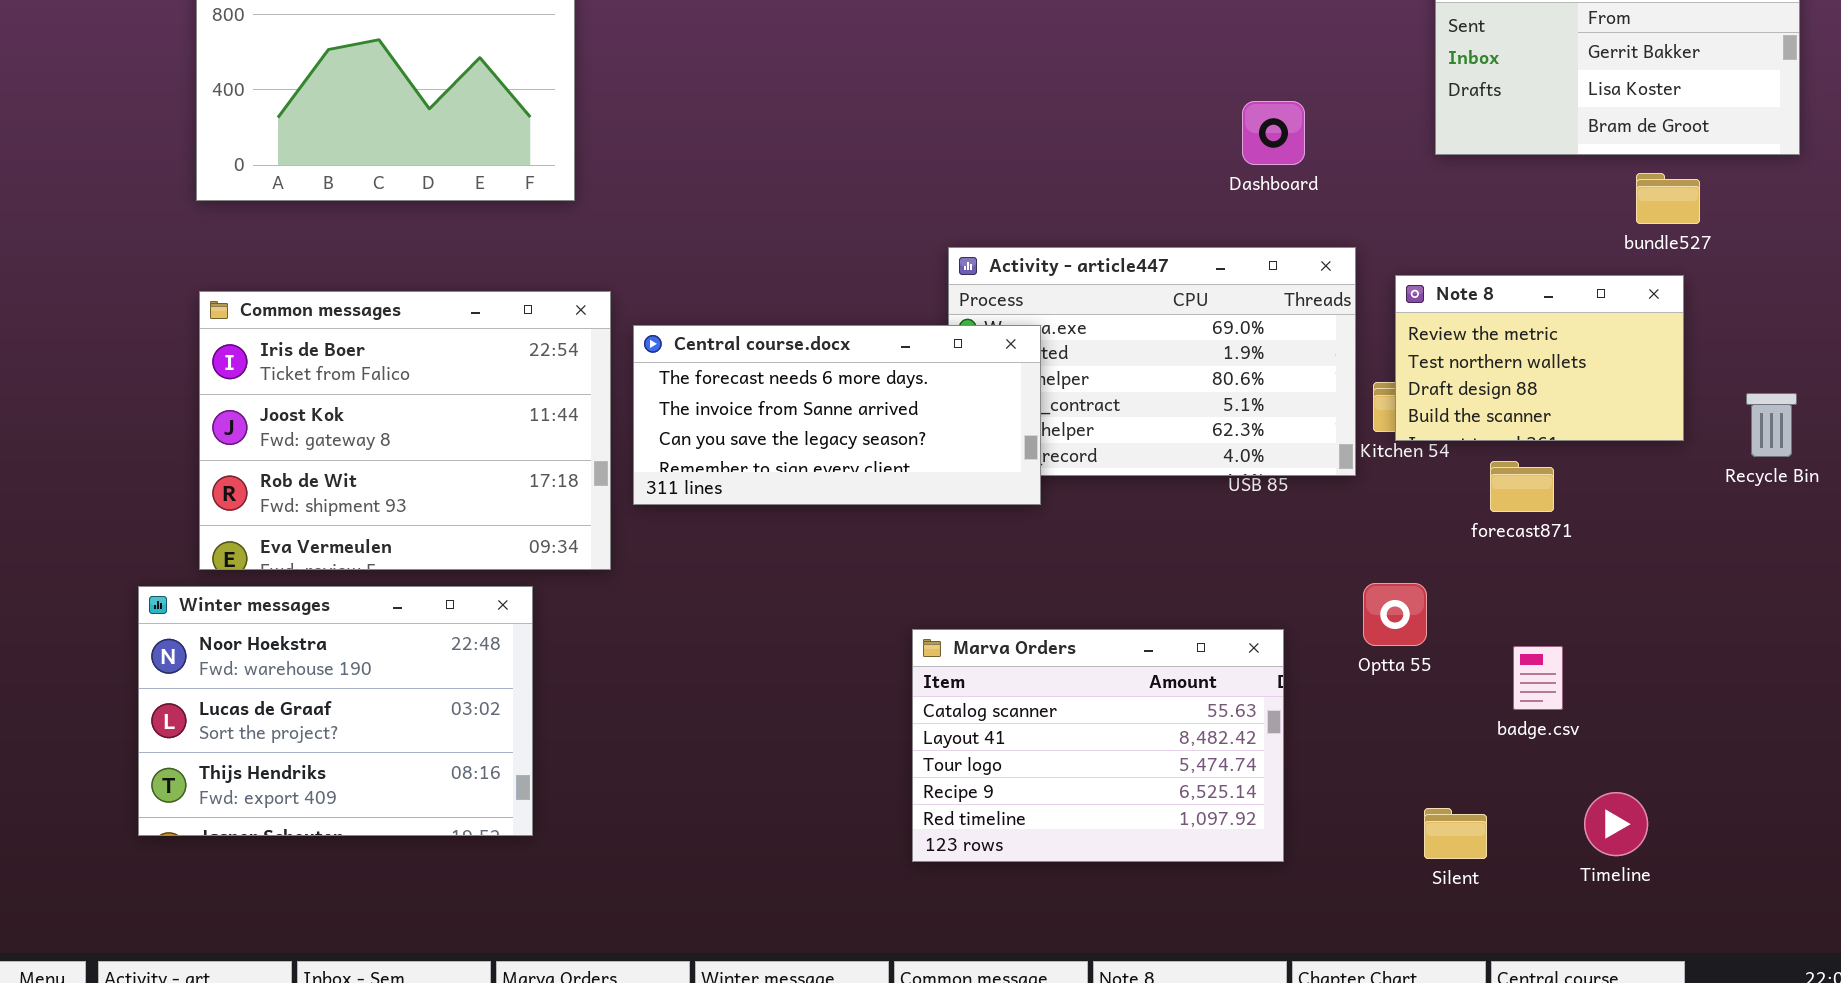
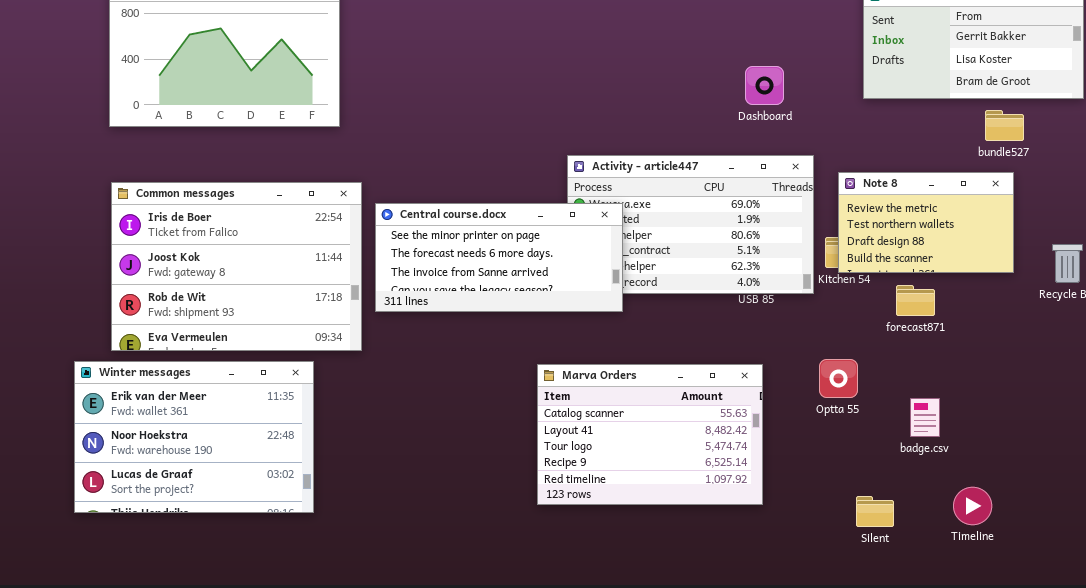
Central course.docx: [633,325,1041,505] -> [375,203,623,312], scrolled up 1 row
Winter messages: [138,586,533,836] -> [74,361,314,513], scrolled up 1 row
Marva Orders: [912,629,1284,862] -> [537,364,763,505], moved

